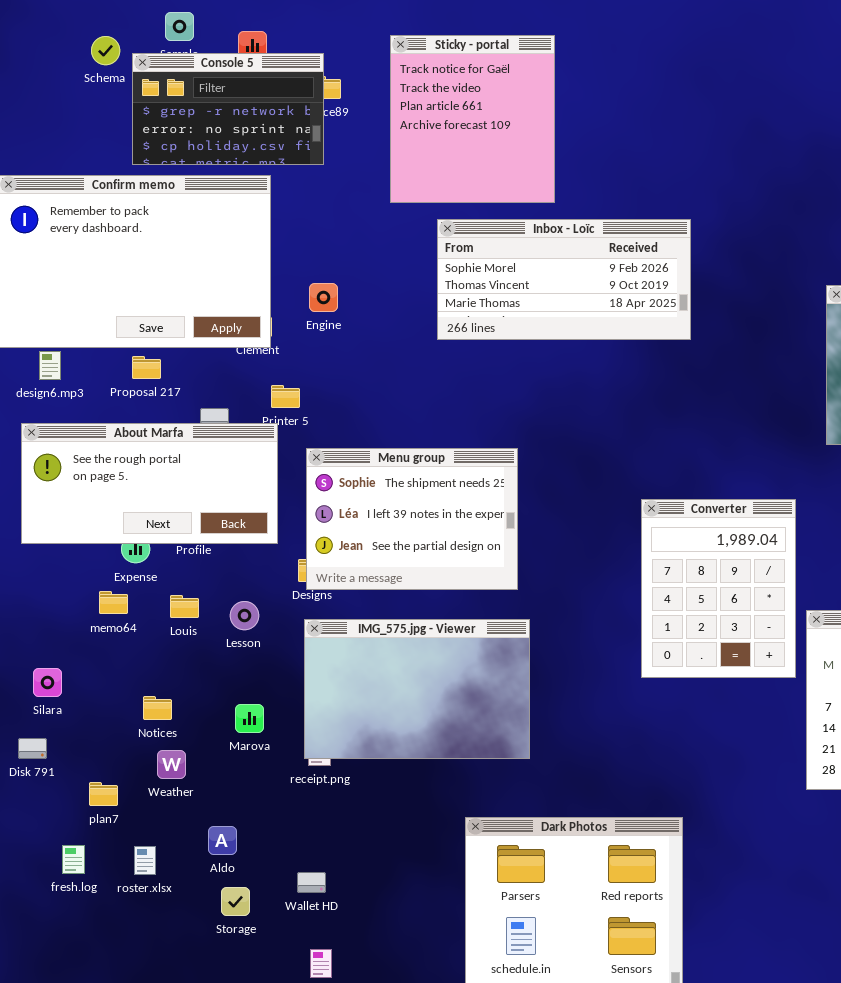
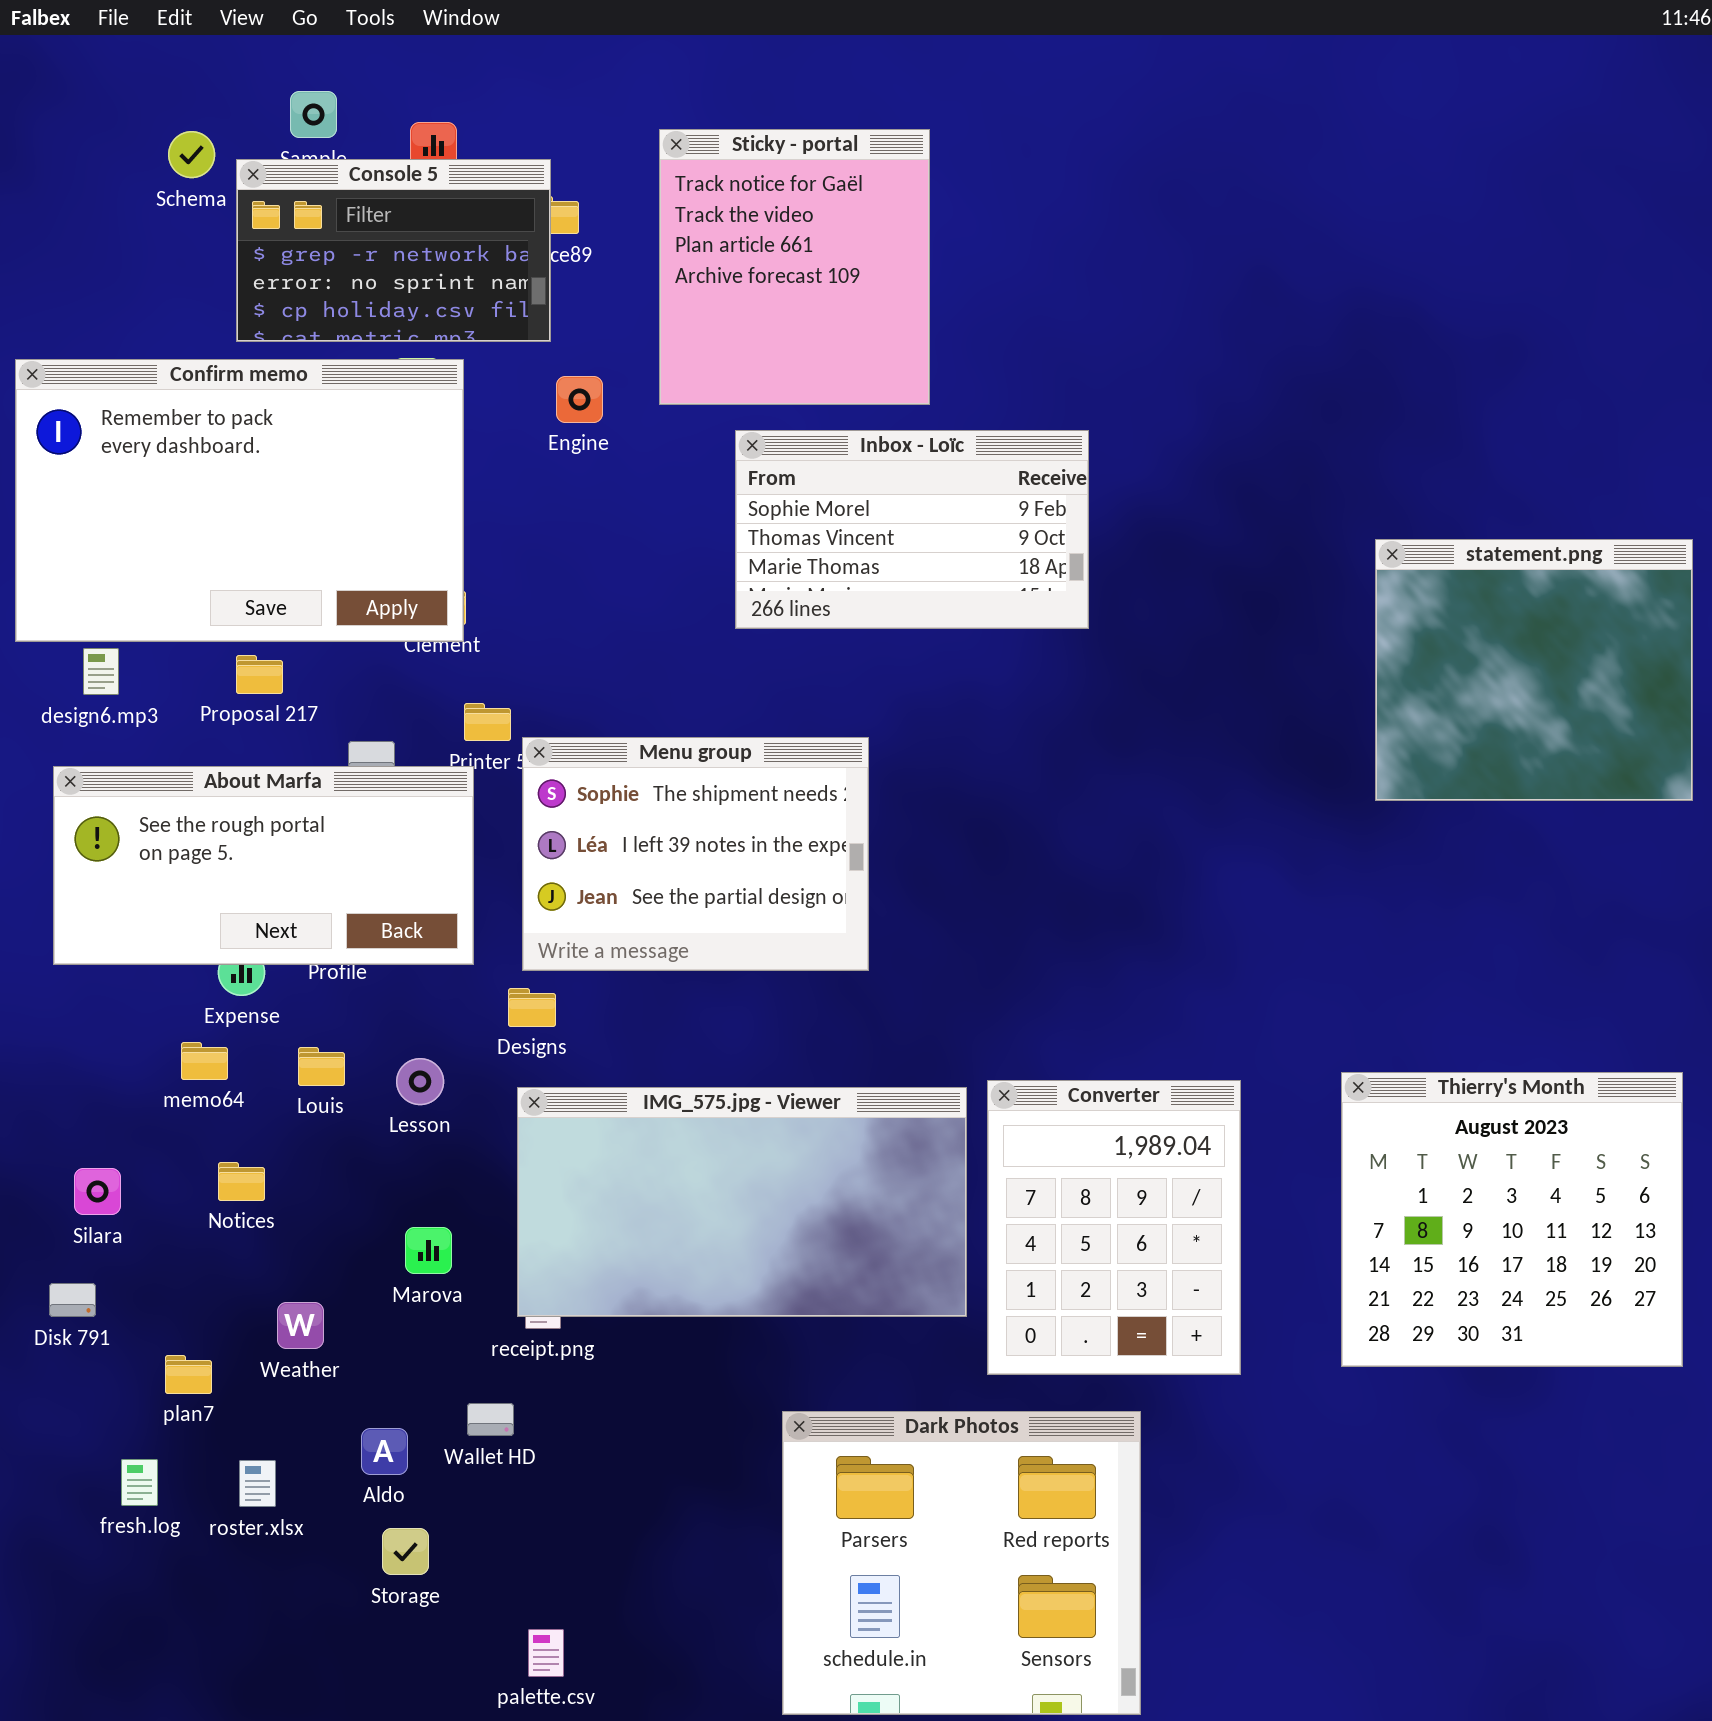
Inbox - Loïc: [437,219,691,340] -> [735,430,1089,629], resized
Engine: [309,283,338,312] -> [556,376,603,423], moved
Menu group: [306,448,518,590] -> [522,737,869,971], moved
Converter: [641,499,796,678] -> [987,1080,1241,1375], moved
IMG_575.jpg - Viewer: [304,619,530,759] -> [517,1087,967,1317], resized
Notices: [143,696,172,720] -> [218,1162,265,1201], moved
Wallet HD: [297,872,326,893] -> [467,1403,514,1436], moved

